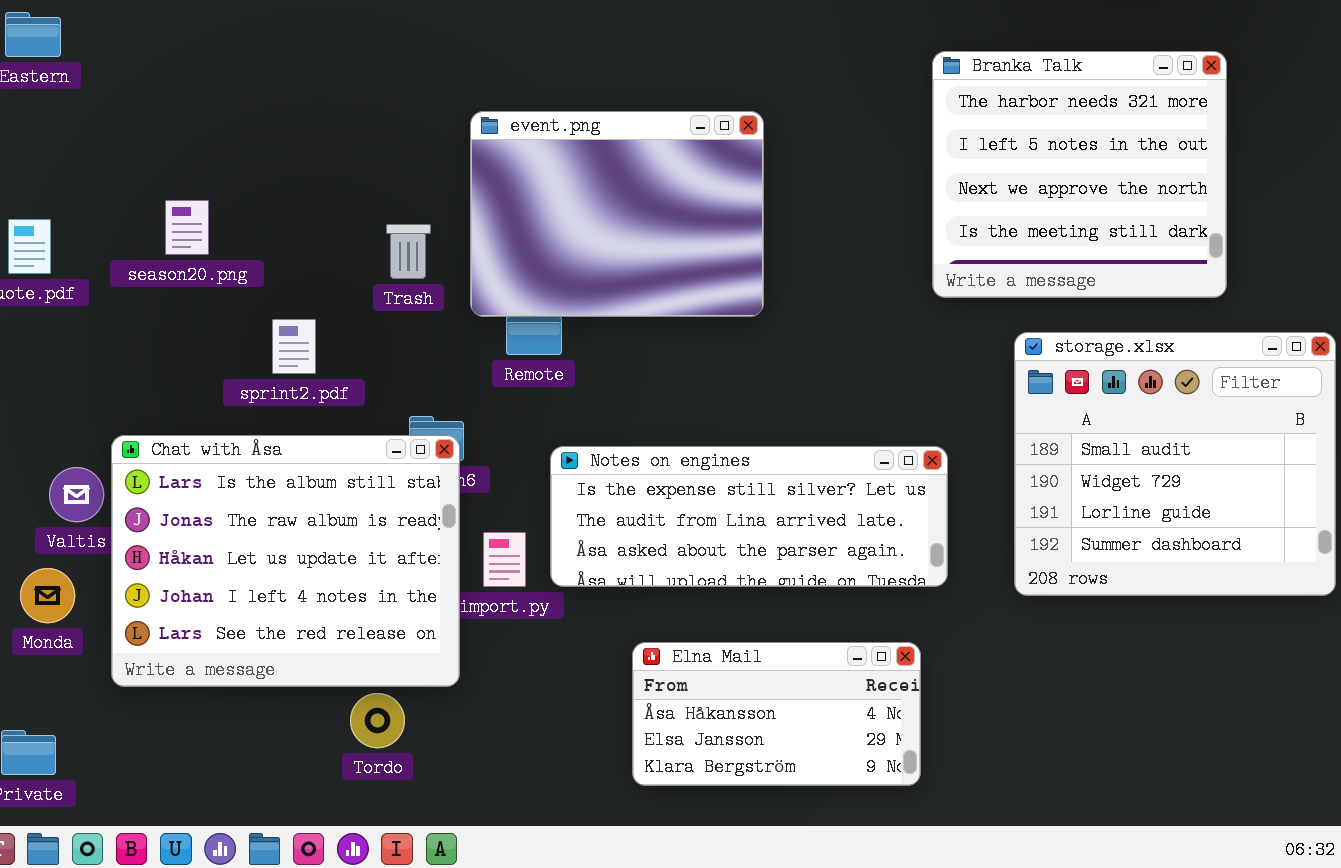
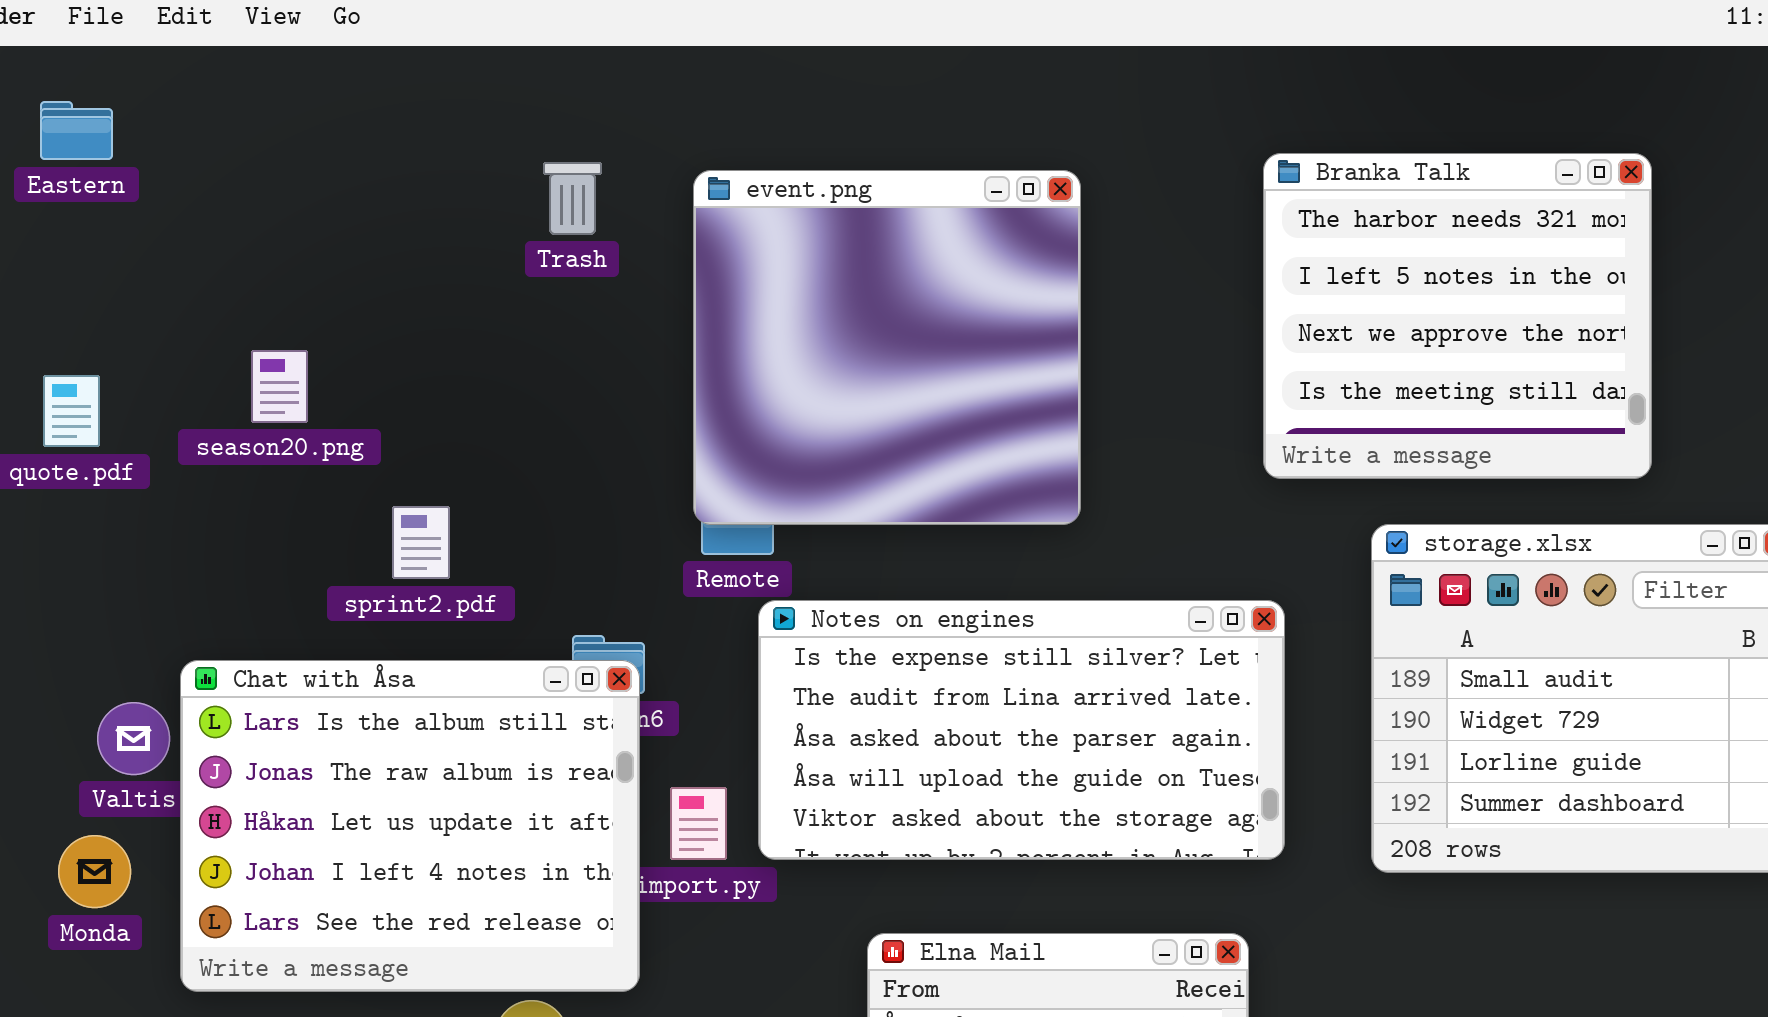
event.png: [470,111,764,317] -> [693,170,1081,525], moved, resized
Trash: [386,224,431,279] -> [543,162,602,235], moved
Notes on engines: [550,446,948,587] -> [758,600,1285,860], resized

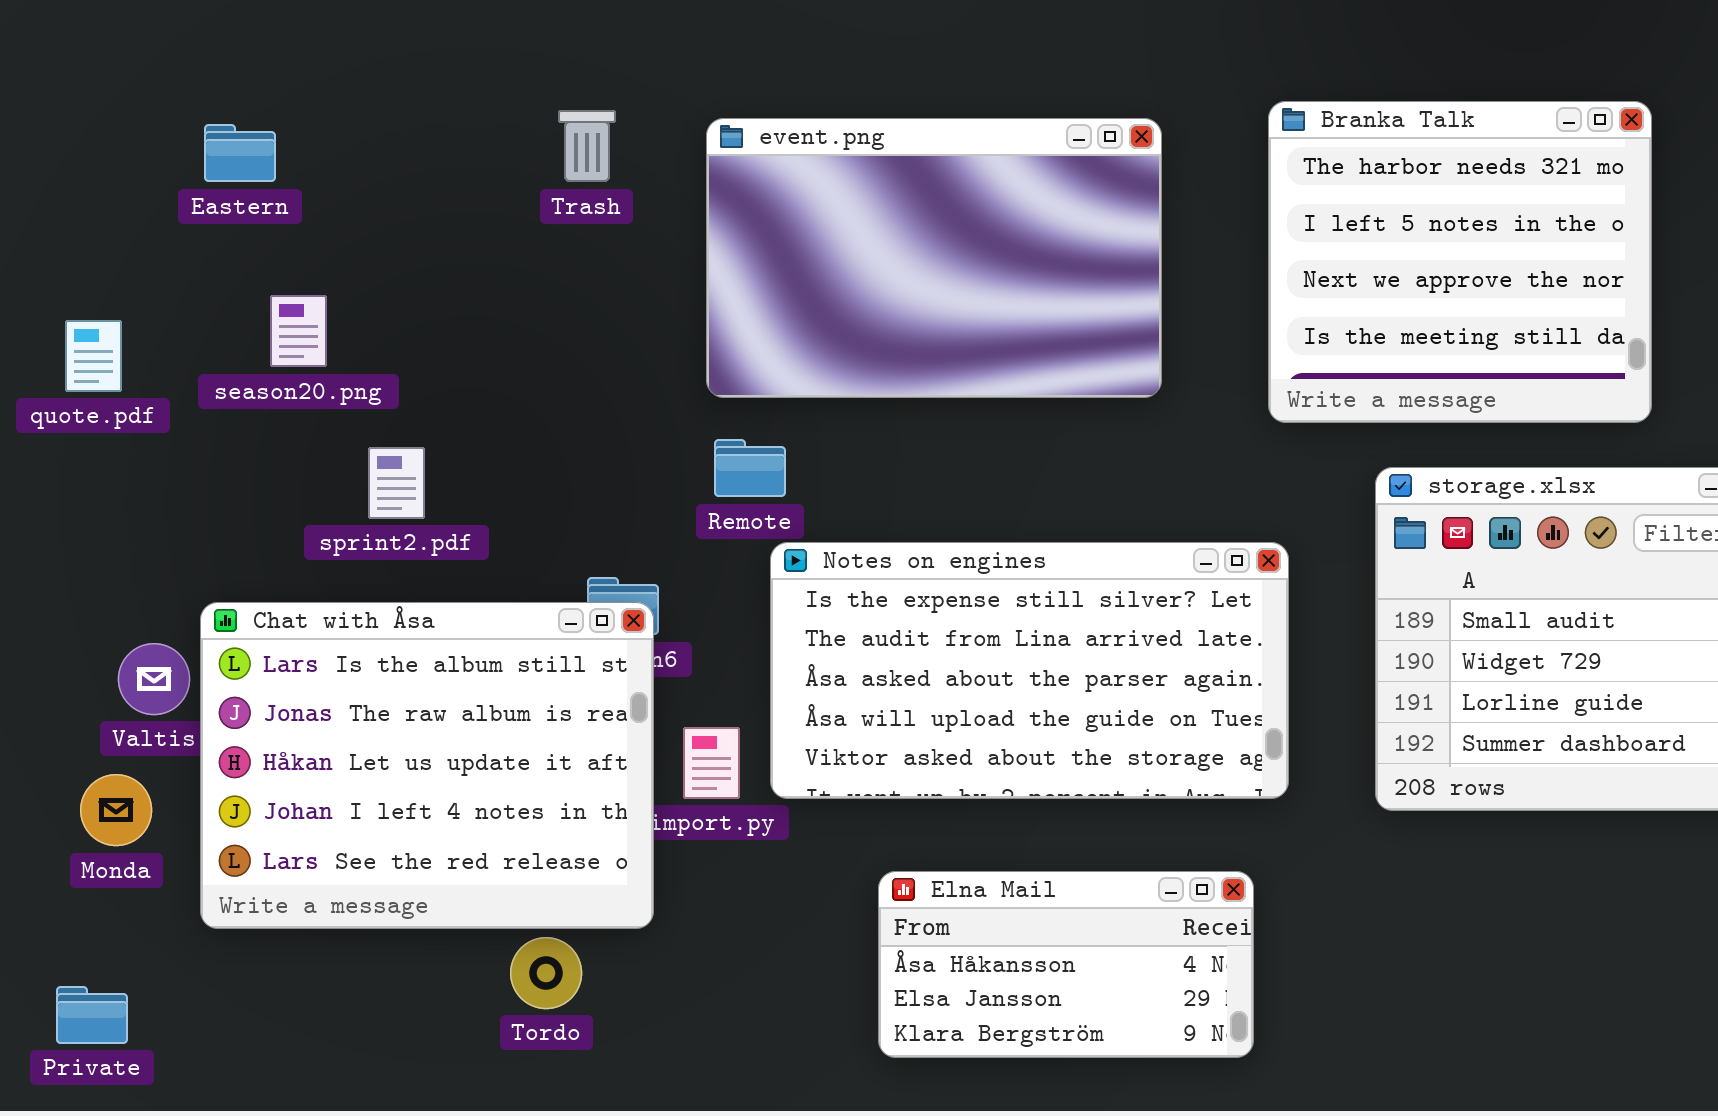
Eastern: [40,101,113,160] -> [204,124,276,182], moved
event.png: [693,170,1081,525] -> [706,118,1162,398], resized
sprint2.pdf: [392,506,450,579] -> [368,447,425,519], moved

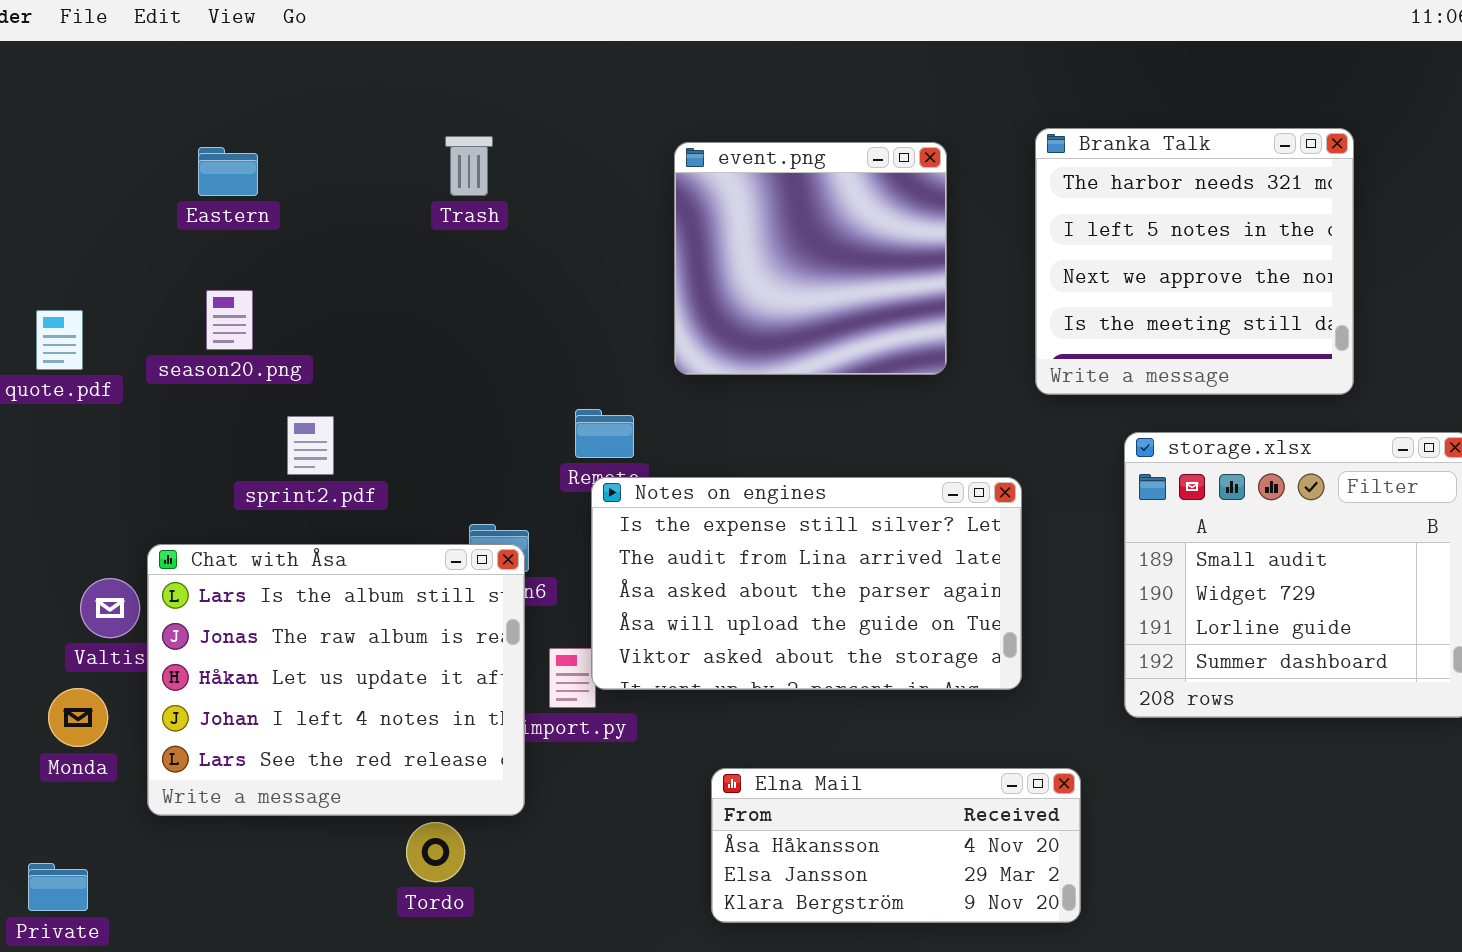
event.png: [706,118,1162,398] -> [674,142,947,375], resized
Eastern: [204,124,276,182] -> [198,147,258,196], moved
Notes on engines: [770,542,1289,799] -> [591,477,1022,690], moved
Elna Mail: [878,871,1254,1058] -> [711,768,1081,923], resized

